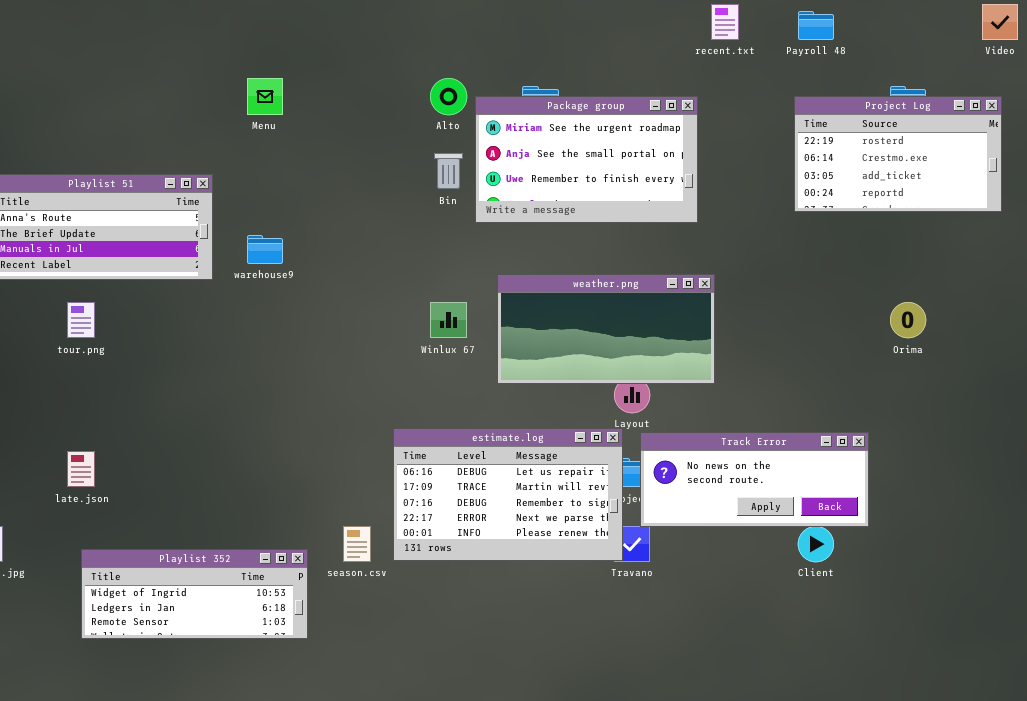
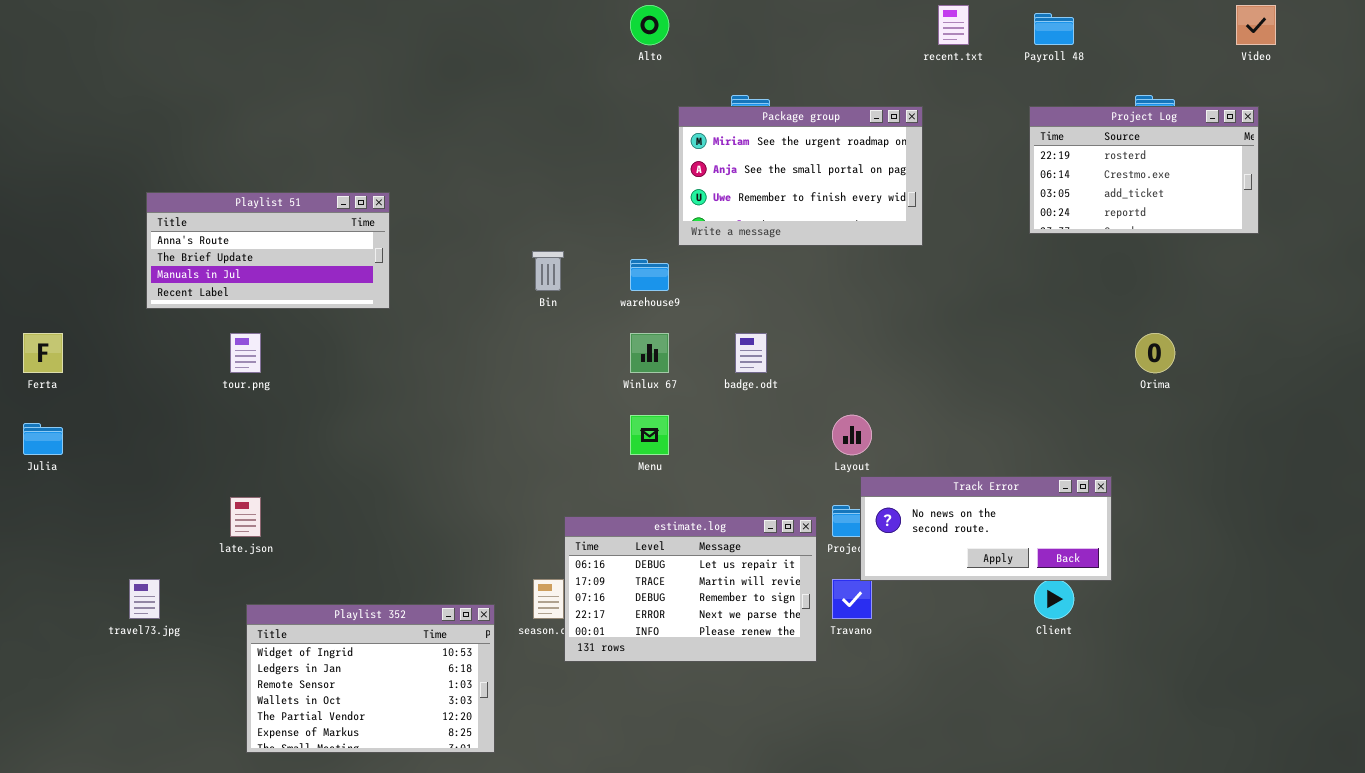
Menu: [247,78,283,115] -> [630,415,669,455], moved
Alto: [430,78,467,115] -> [630,5,669,45], moved
Bin: [434,153,463,189] -> [532,251,564,291], moved
warehouse9: [247,235,283,264] -> [630,259,669,291], moved
weather.png: [497,274,715,384] -> none, closed
estimate.log: [393,428,623,561] -> [564,516,817,662], moved
Playlist 352: [81,549,308,639] -> [246,604,495,753], resized

